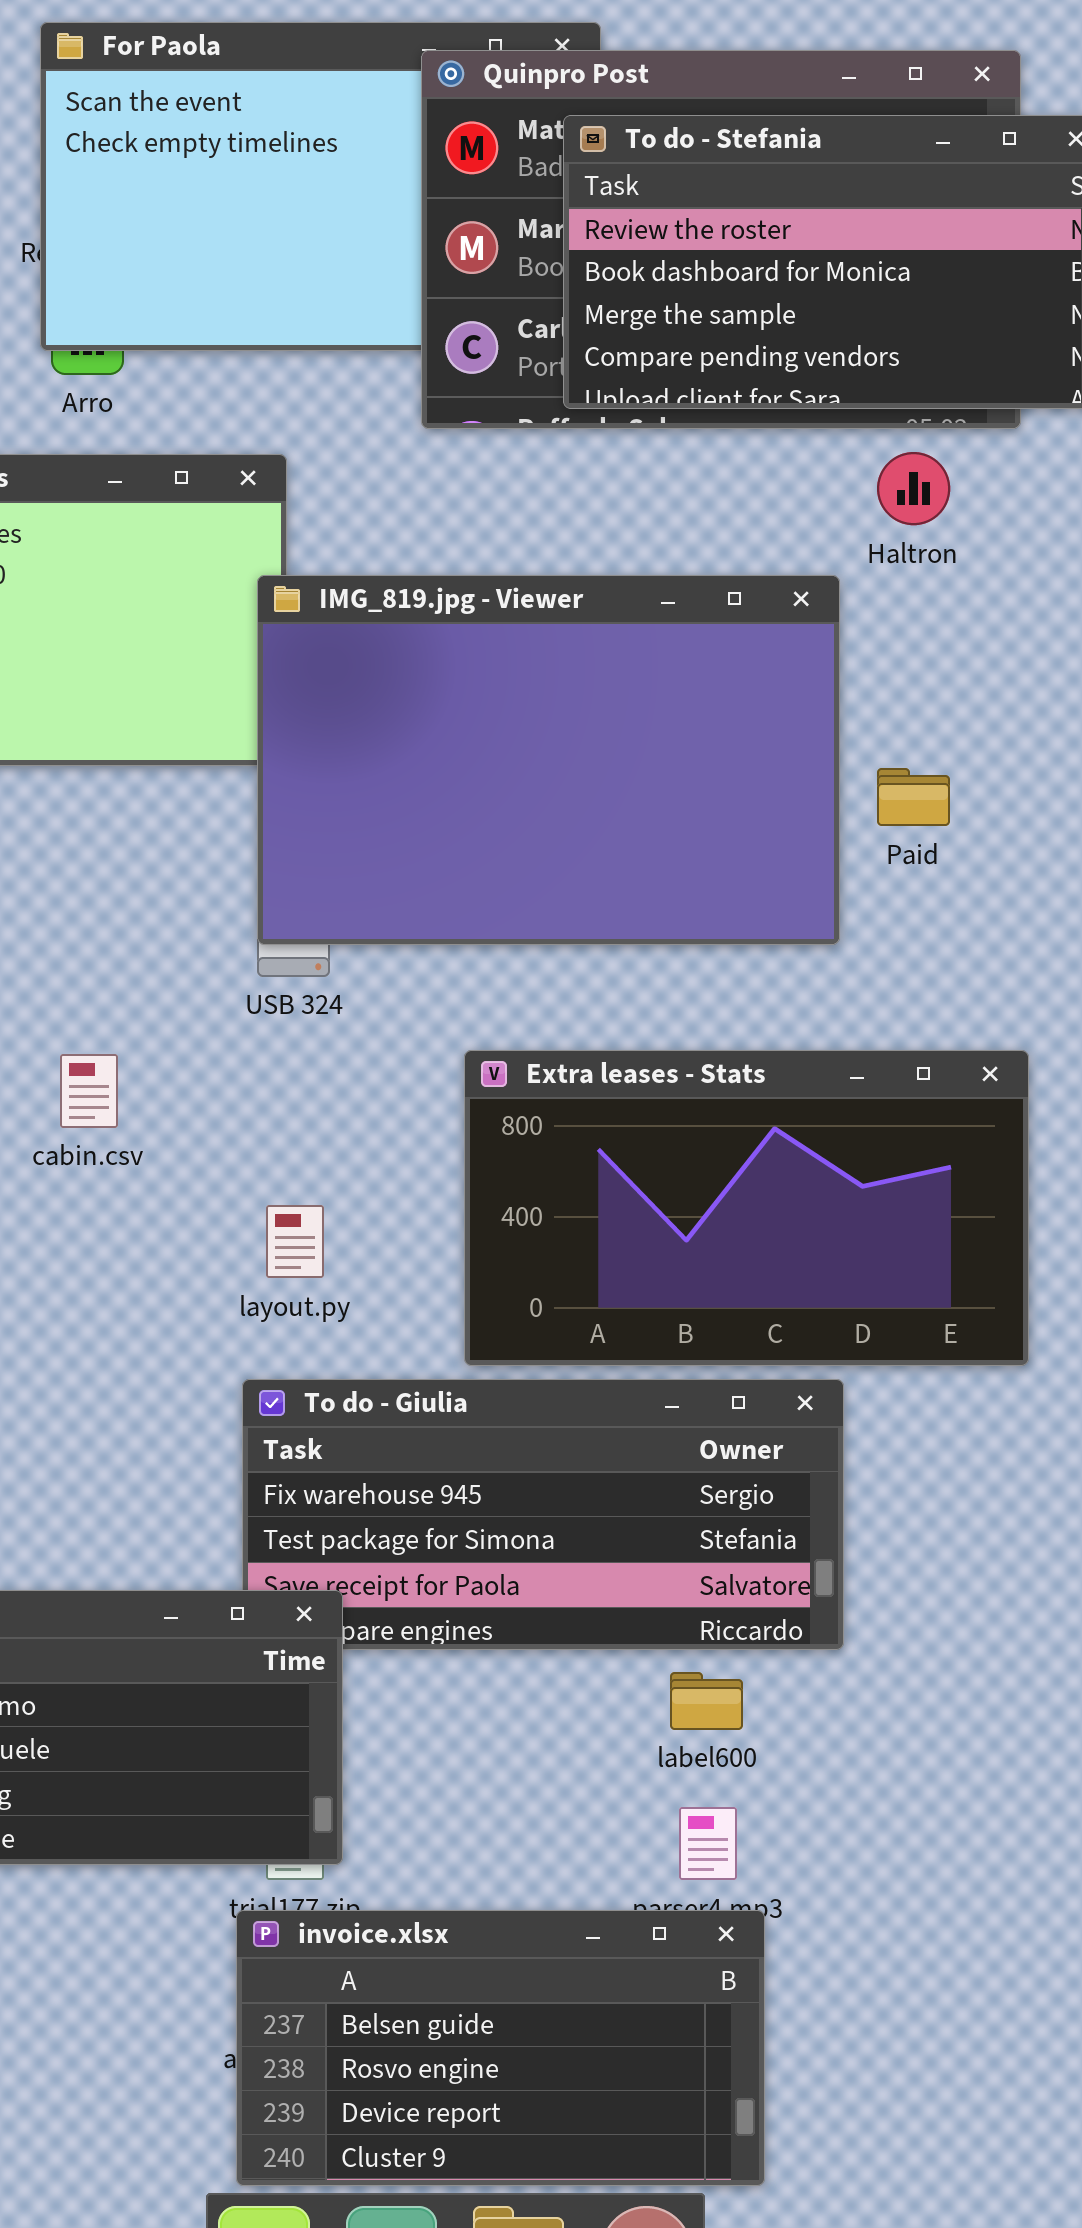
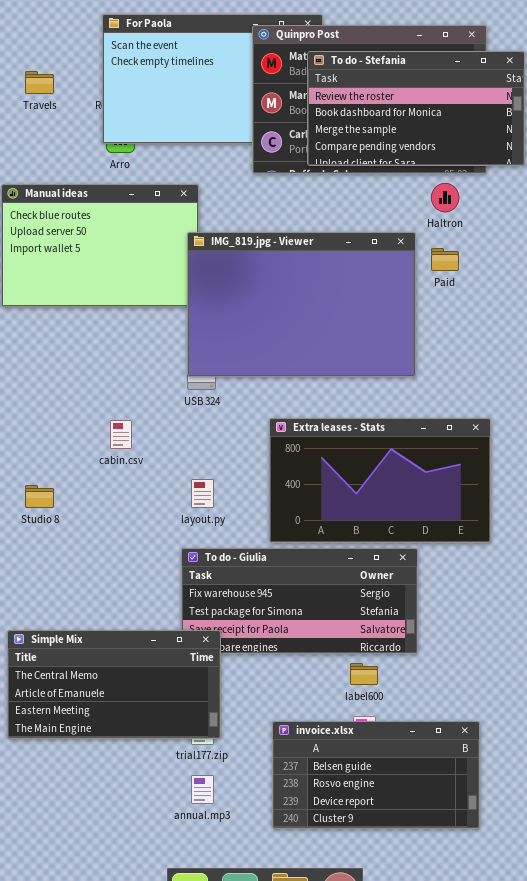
Paid: [877,768,950,826] -> [431,248,459,271], moved
invoice.xlsx: [236,1910,765,2186] -> [272,721,480,829], moved

